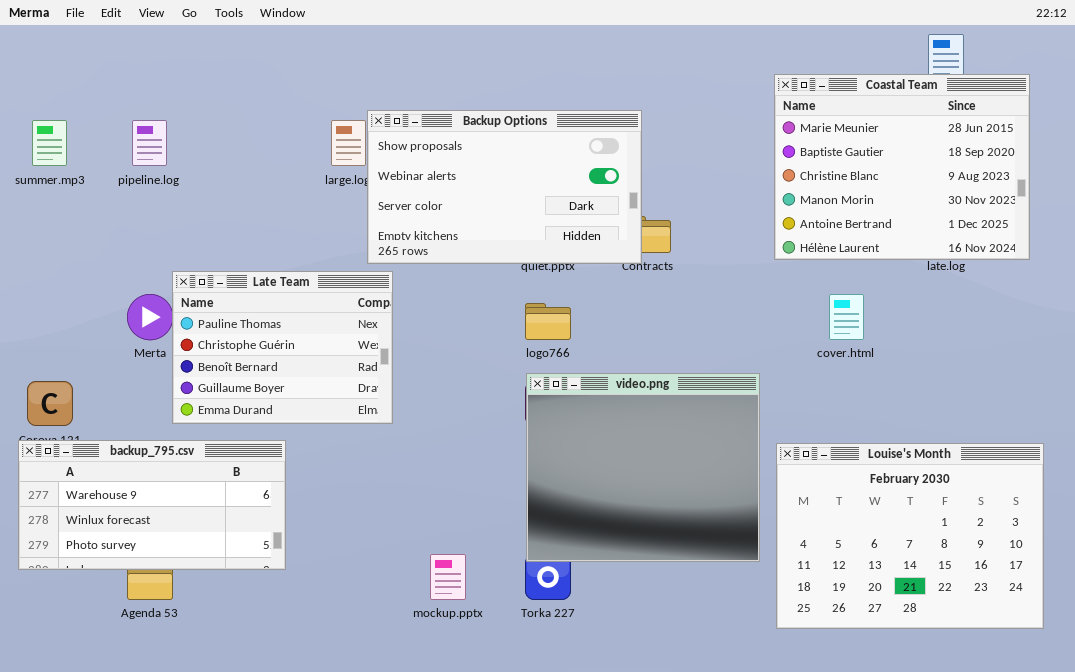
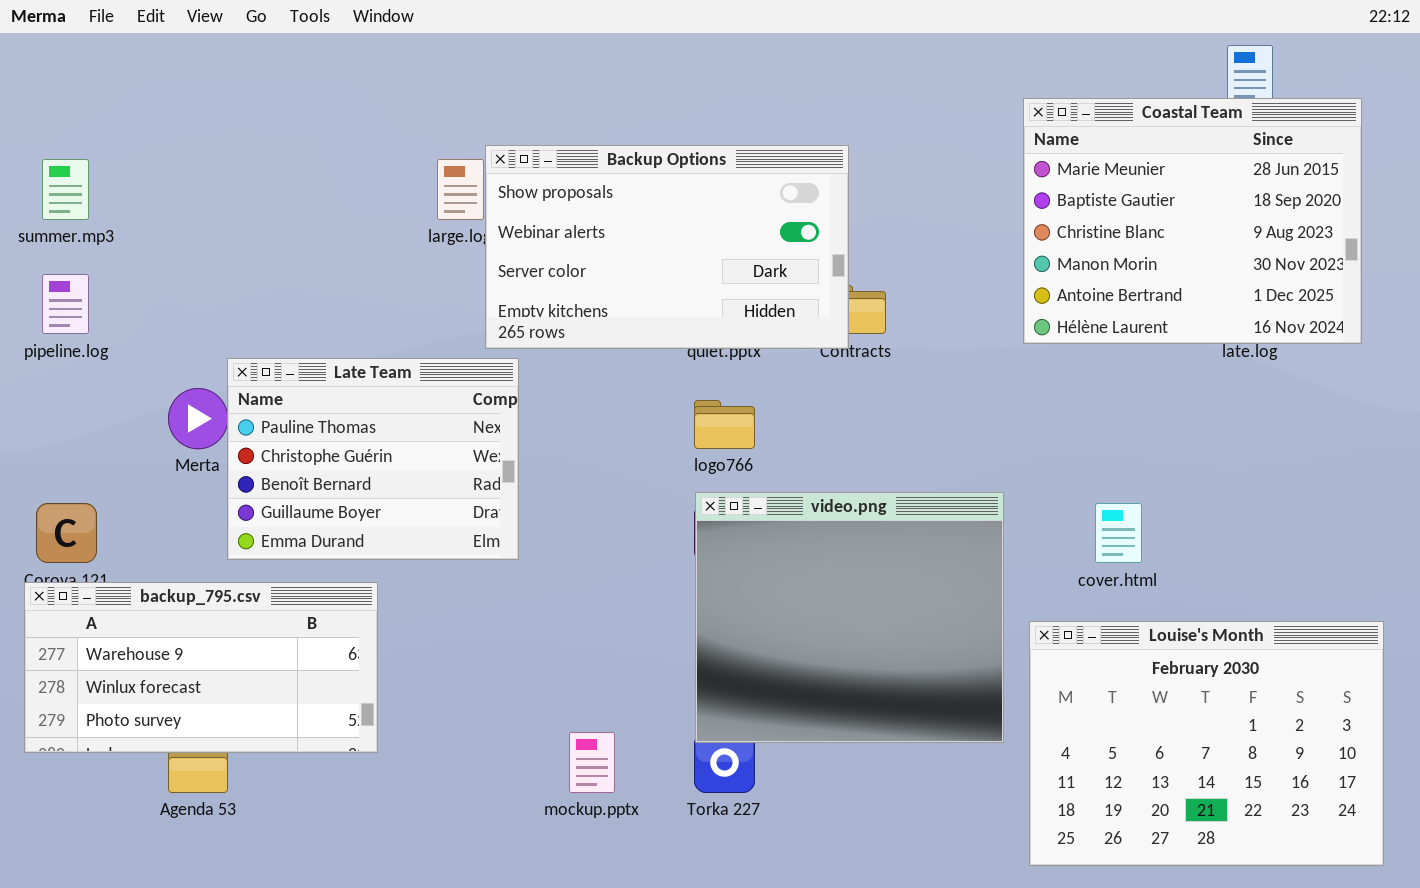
pipeline.log: [132,120,167,166] -> [42,274,89,334], moved
cover.html: [829,294,864,340] -> [1095,503,1142,563], moved
Louise's Month: [776,443,1044,629] -> [1029,621,1384,866], moved

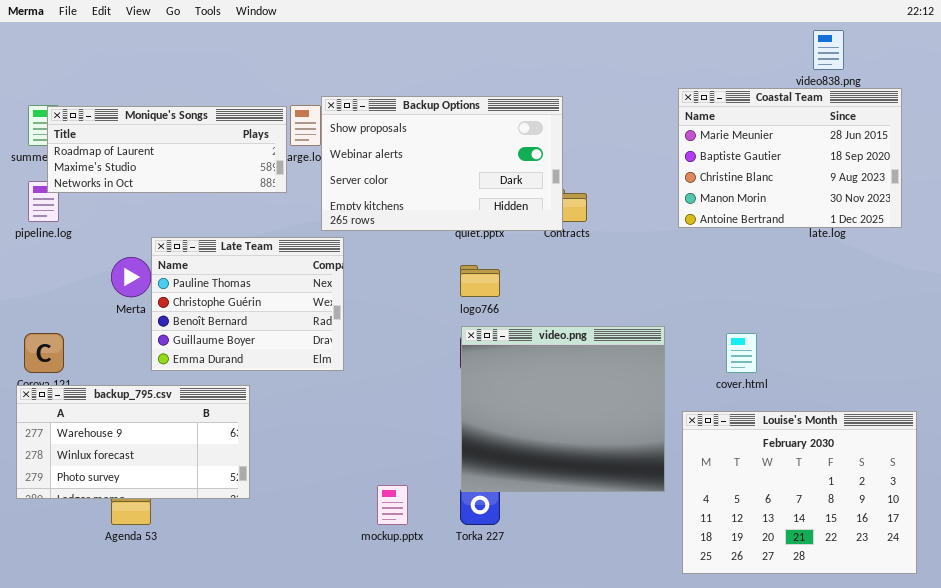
Coastal Team: [1023,98,1362,344] -> [678,88,902,228], resized
Monique's Songs: none -> [47,106,287,193], opened

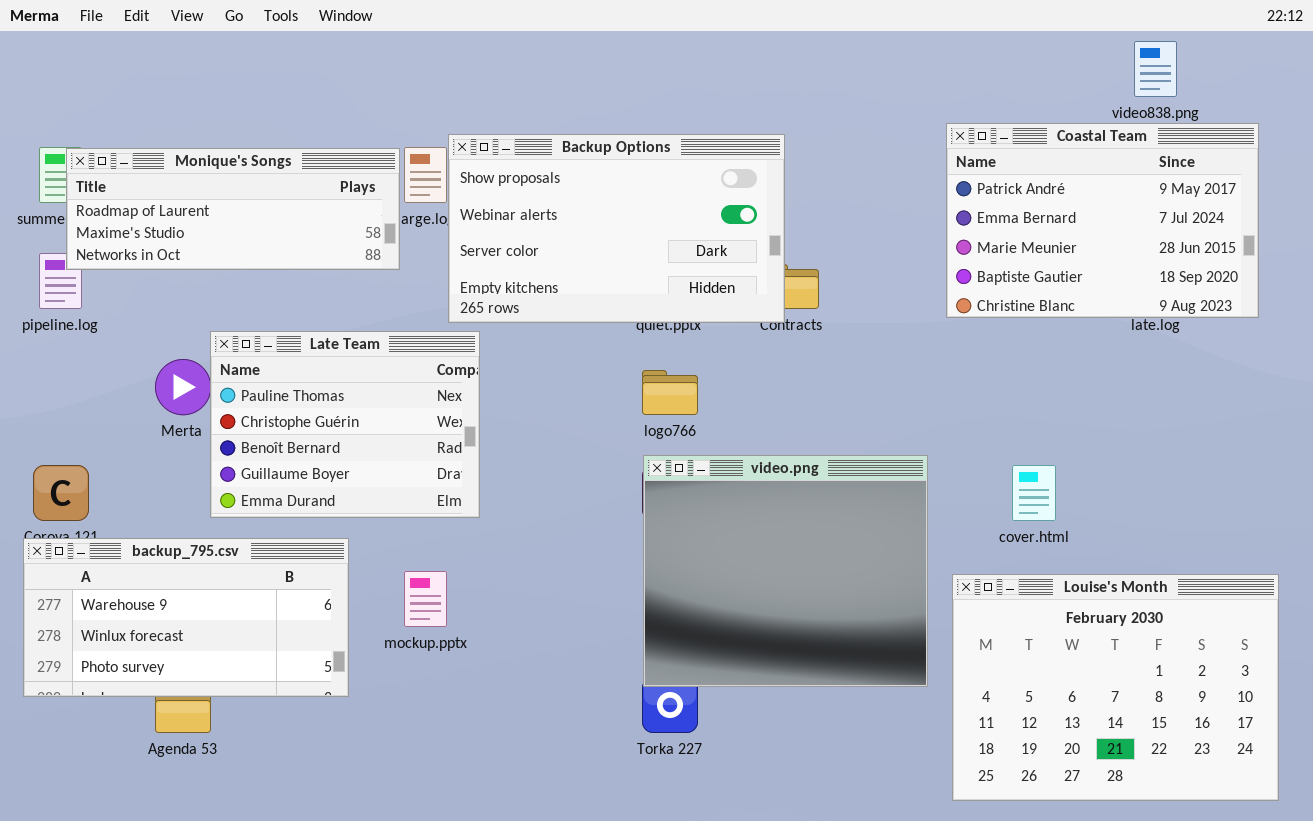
Coastal Team: [678,88,902,228] -> [946,123,1259,318], scrolled up 2 rows
mockup.pptx: [377,485,408,525] -> [404,571,447,627], moved

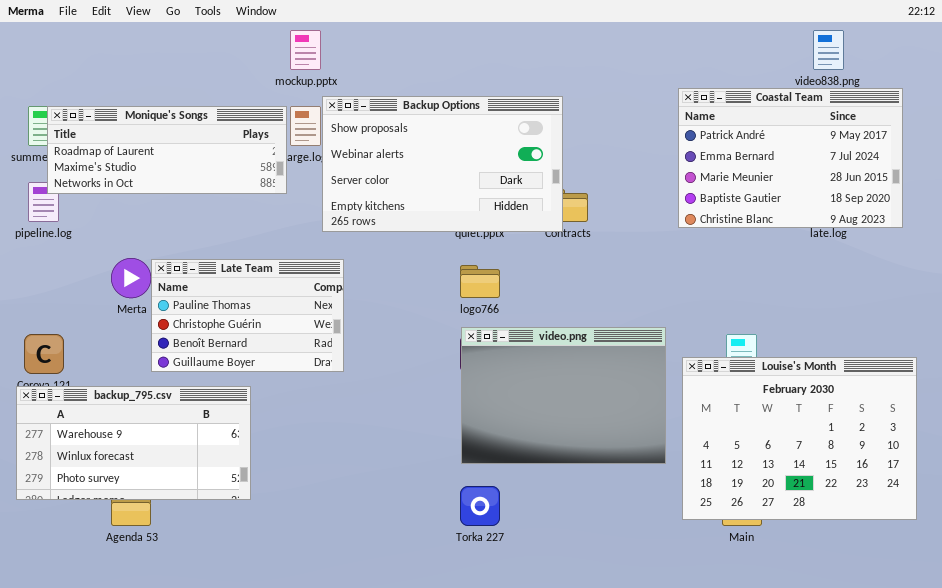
Late Team: [210,331,480,518] -> [151,259,344,372], resized
video.png: [643,455,928,687] -> [461,327,666,464], resized
mockup.pptx: [404,571,447,627] -> [290,30,321,70], moved
Louise's Month: [952,574,1279,801] -> [682,357,917,520], moved

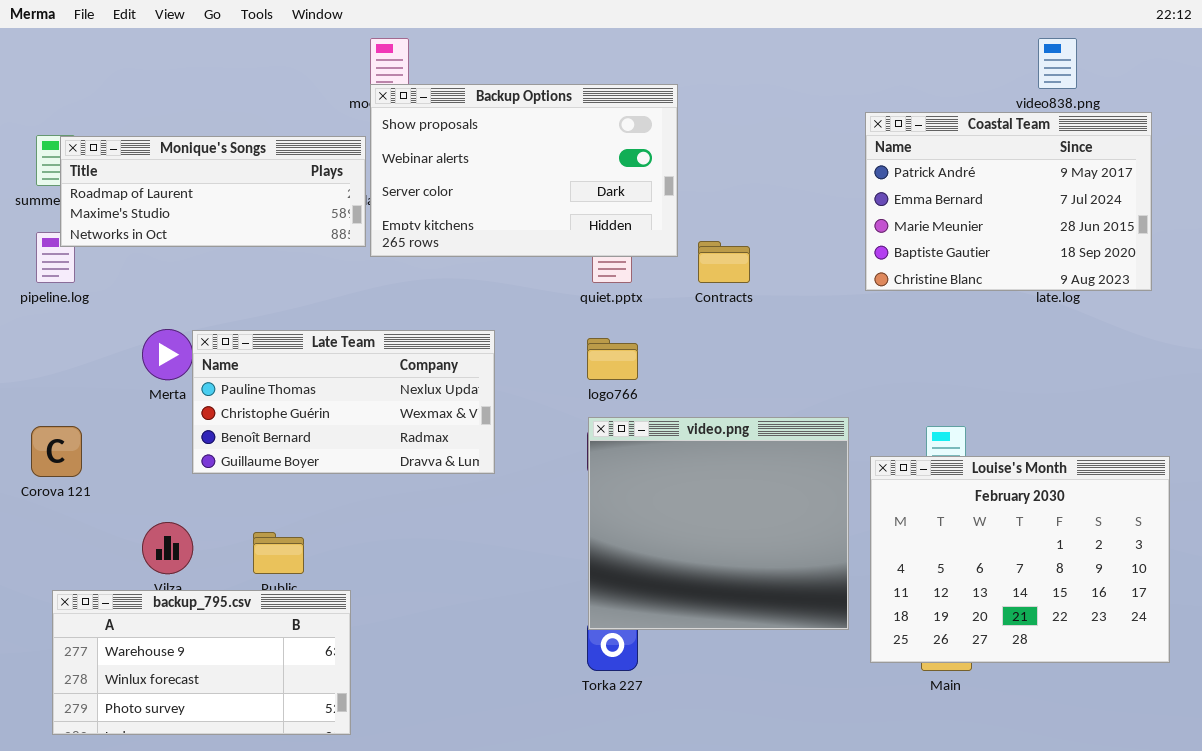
Backup Options: [322,96,563,232] -> [370,84,678,257], moved
Late Team: [151,259,344,372] -> [192,330,495,474], resized
video.png: [461,327,666,464] -> [588,417,849,630], resized
backup_795.csv: [16,386,251,500] -> [52,590,351,735], moved

